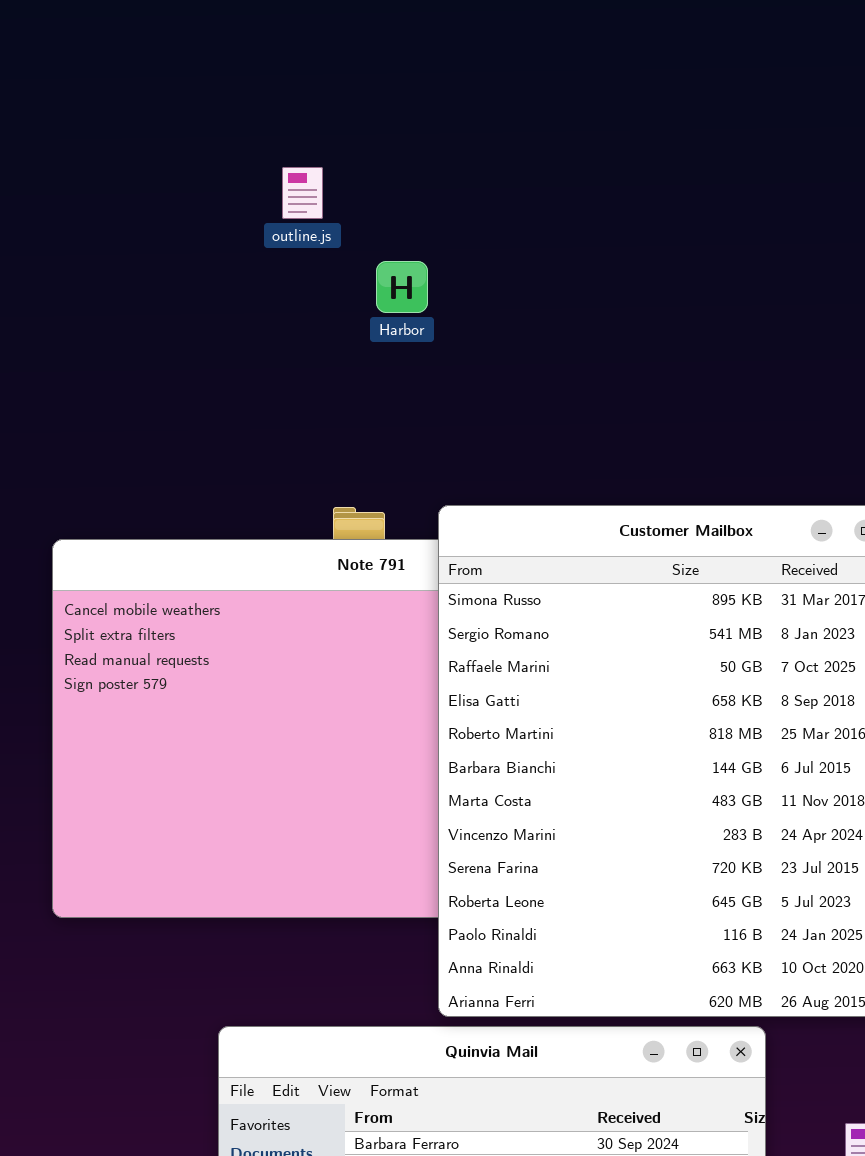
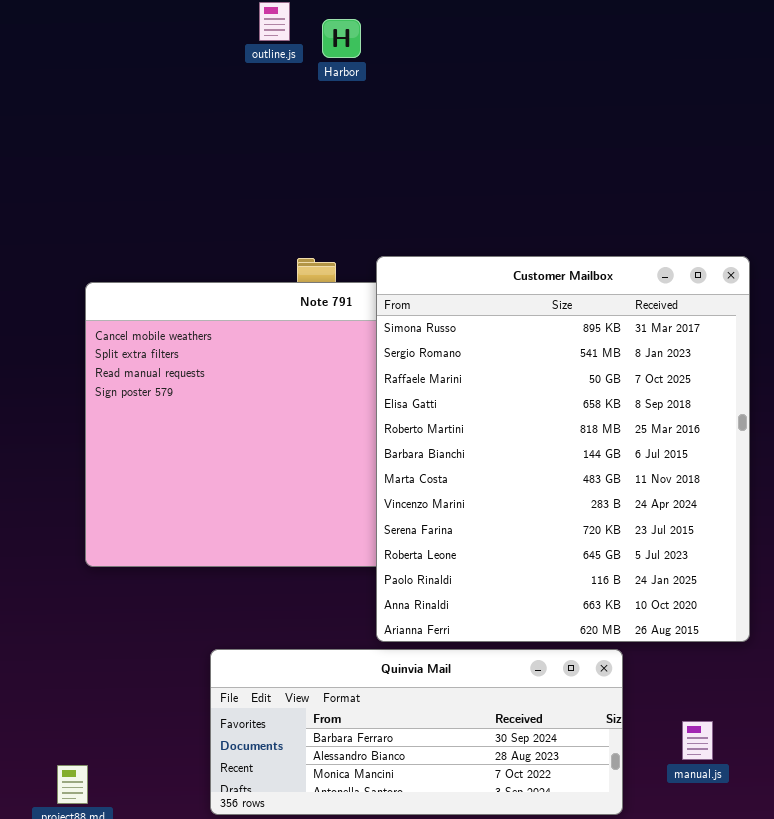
Harbor: [376,261,428,313] -> [322,19,361,58], moved

